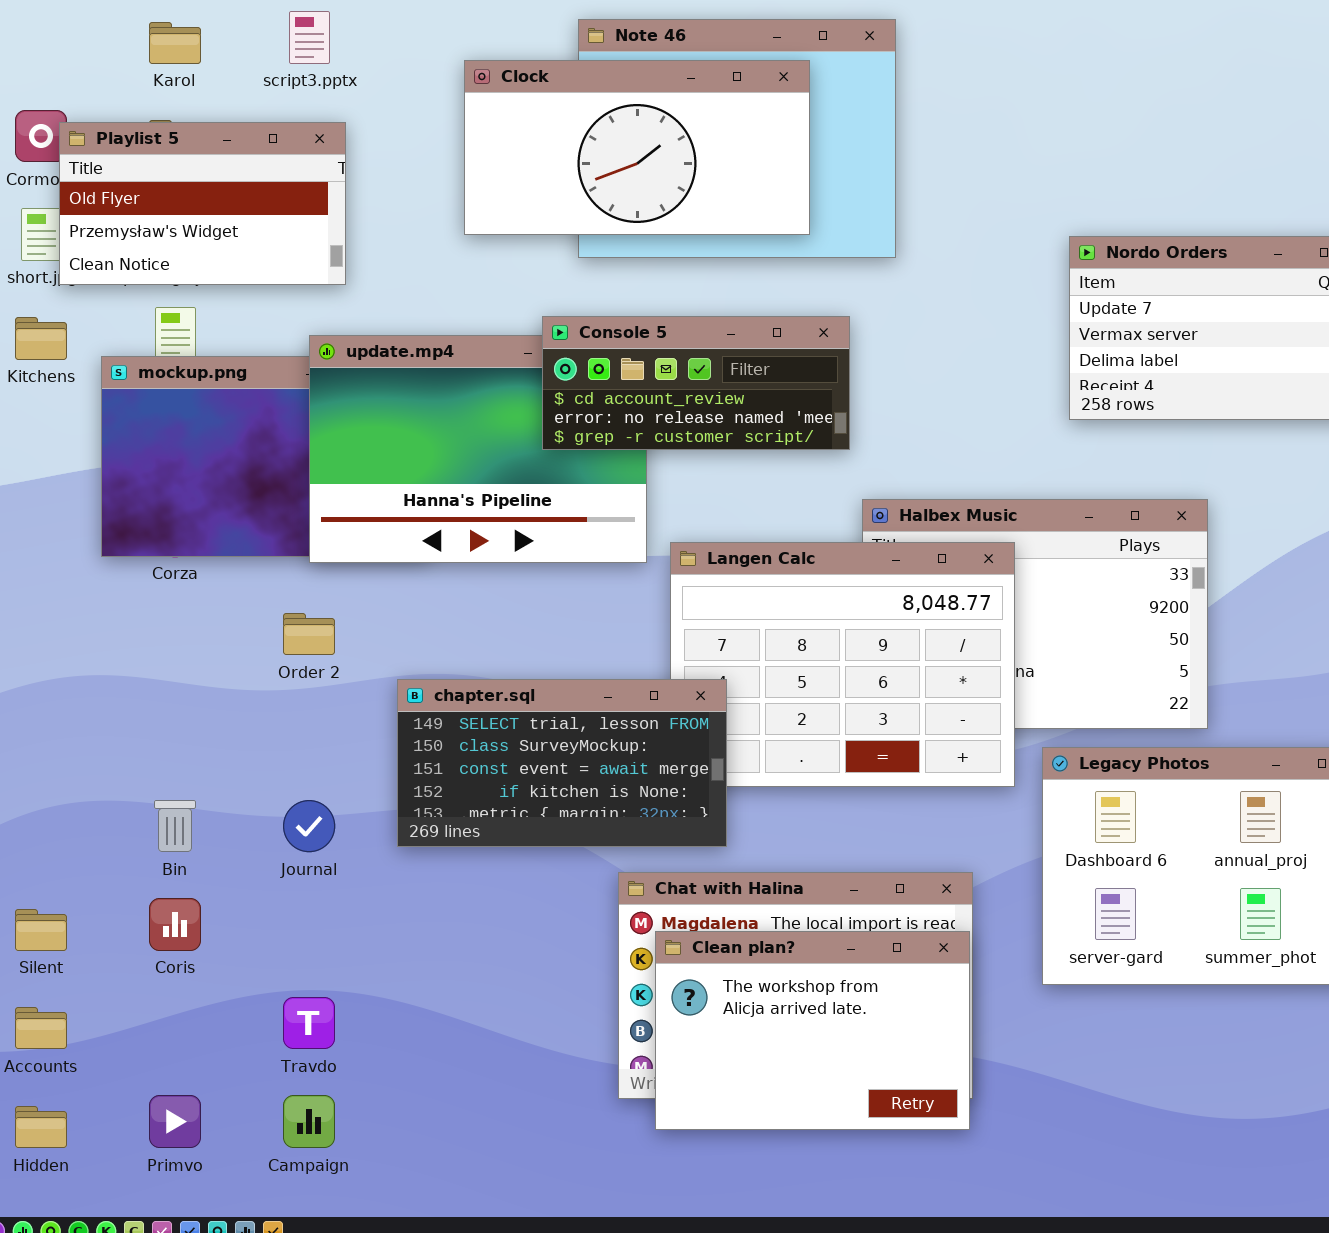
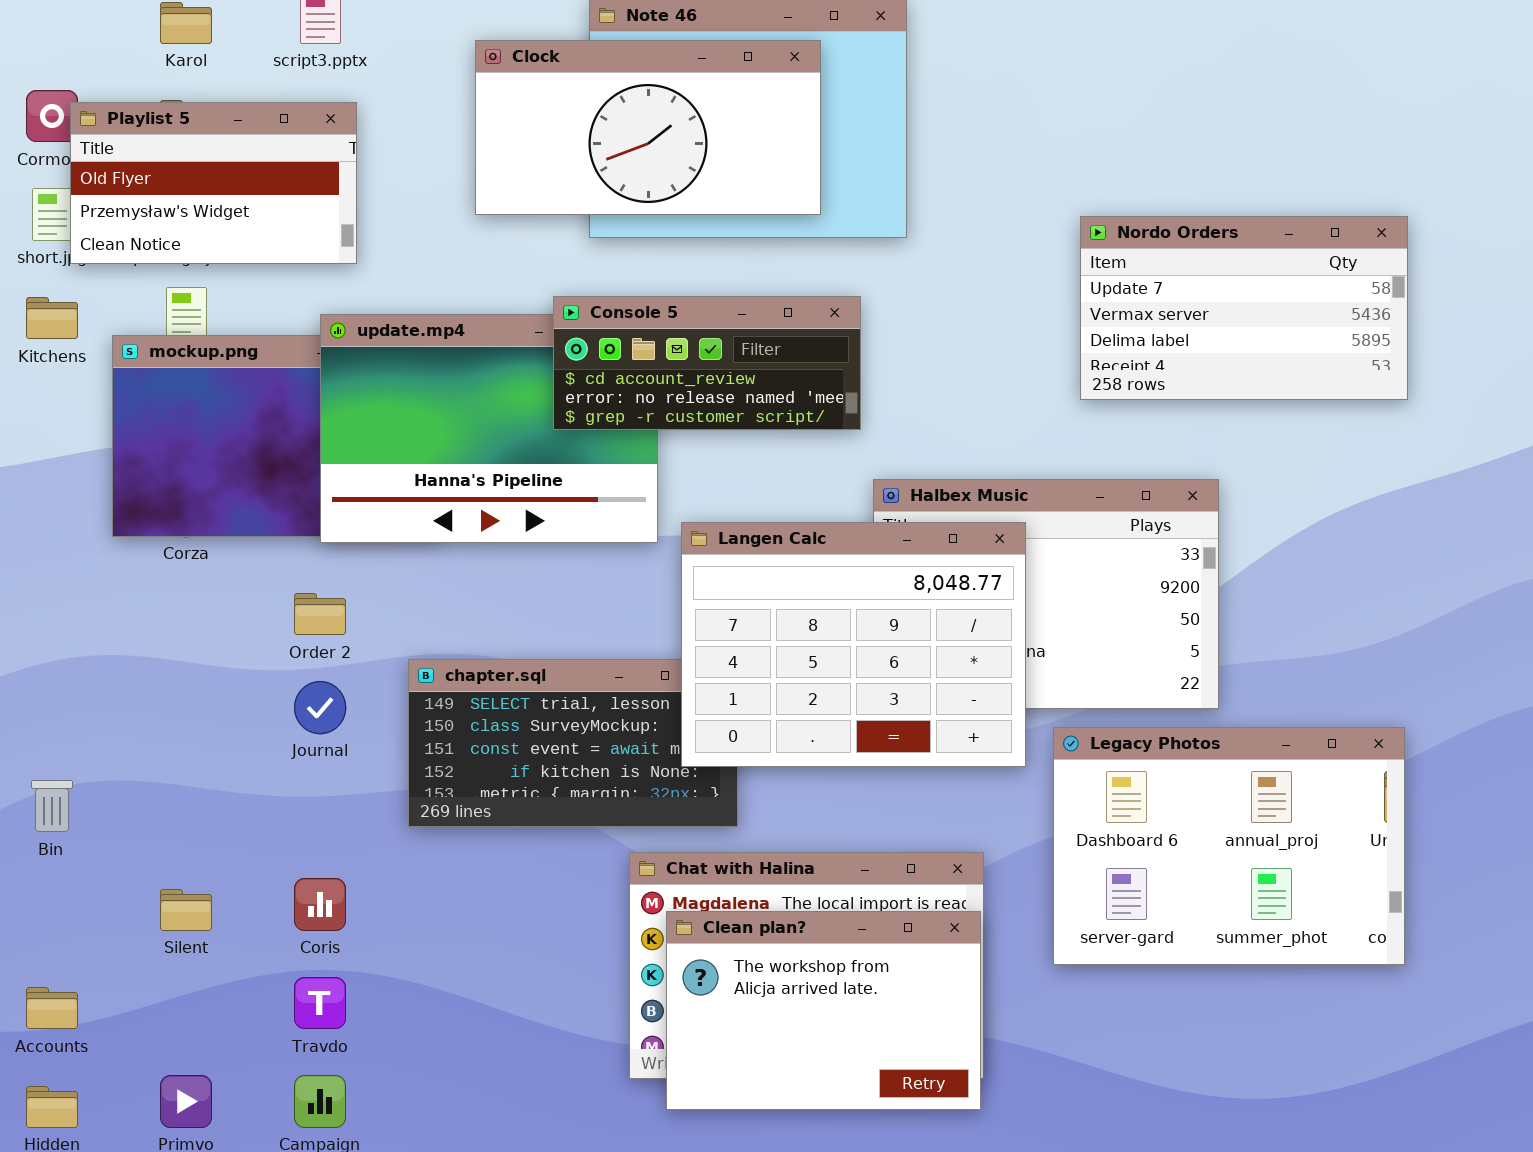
Langen Calc: [670,542,1015,787] -> [681,522,1026,767], raised
Bin: [154,800,196,852] -> [31,780,73,832], moved
Journal: [283,800,335,852] -> [294,681,346,734], moved
Coris: [149,898,201,951] -> [294,878,346,931], moved
Silent: [15,909,67,951] -> [160,889,212,931], moved

